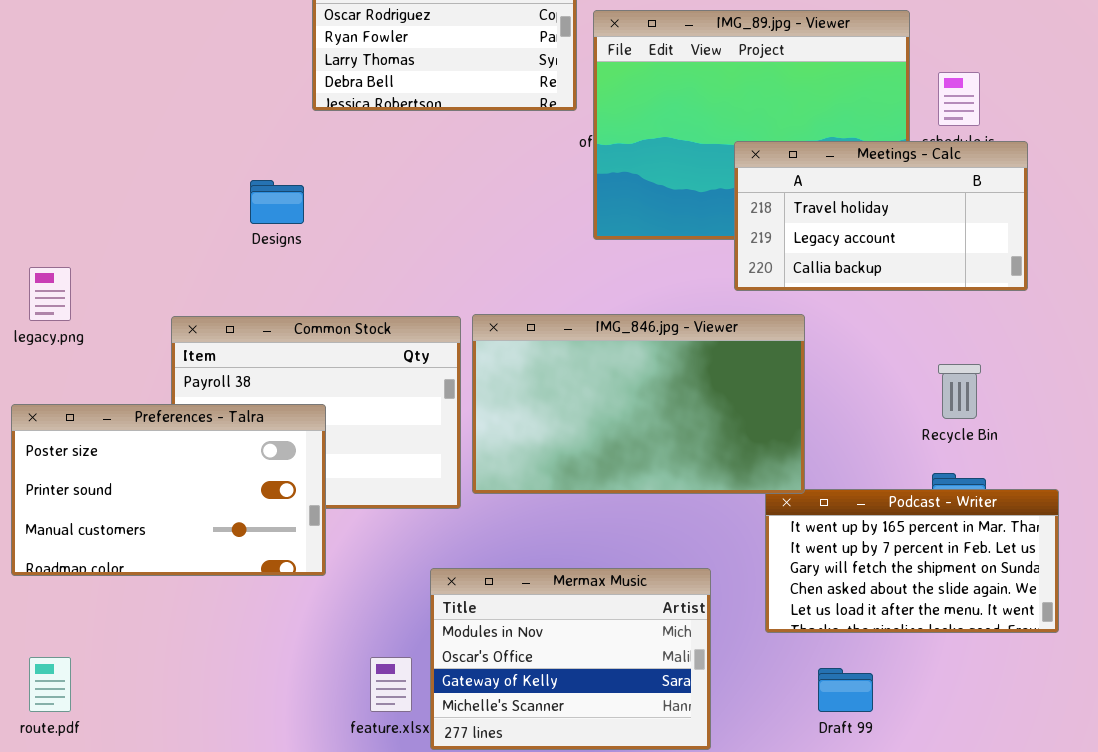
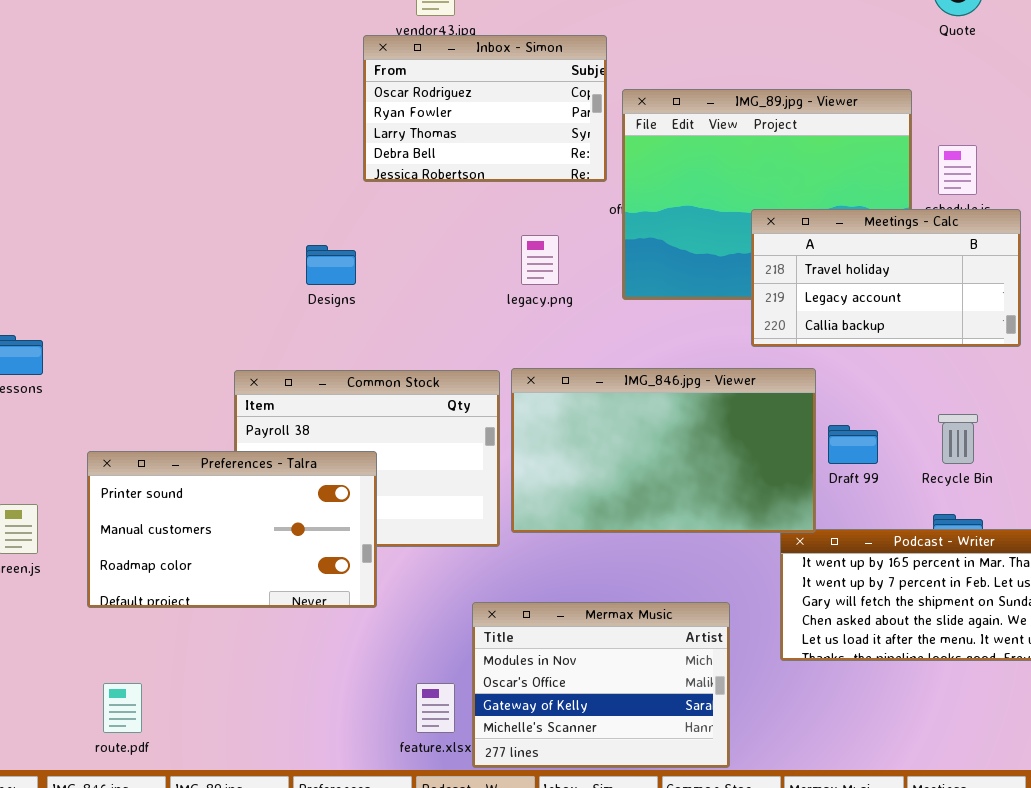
legacy.png: [29,267,71,321] -> [521,235,559,285], moved
Preferences - Talra: [11,404,326,576] -> [87,451,377,608], scrolled down 1 row
Draft 99: [818,668,873,712] -> [828,425,878,464], moved

